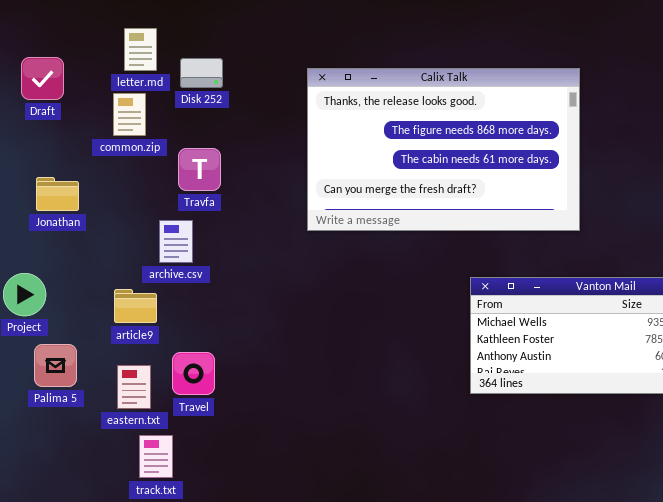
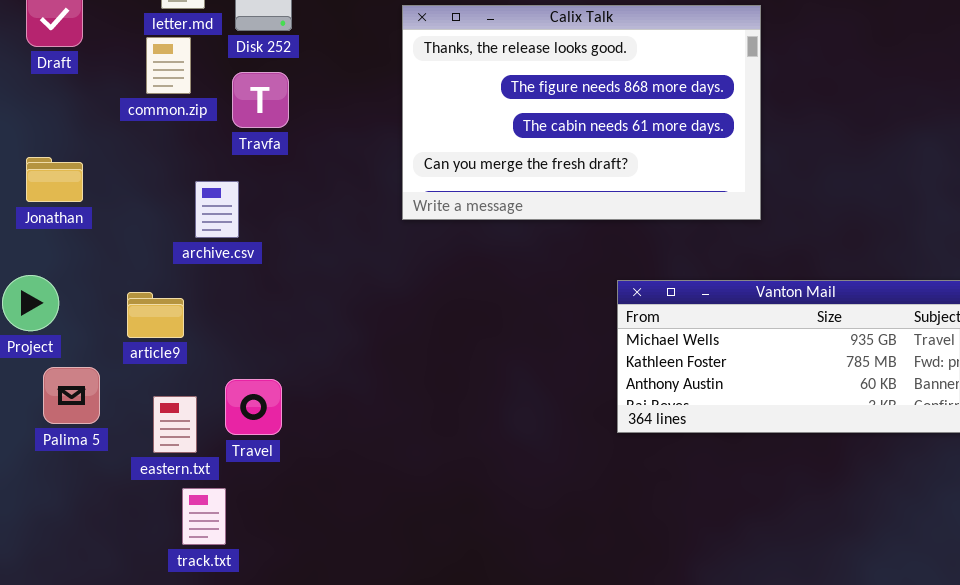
Travfa: [178,148,221,191] -> [232,72,289,128], moved
Jonathan: [36,177,79,211] -> [26,157,83,202], moved
archive.csv: [159,220,193,263] -> [195,181,239,238], moved
article9: [114,289,157,323] -> [127,292,184,338], moved

